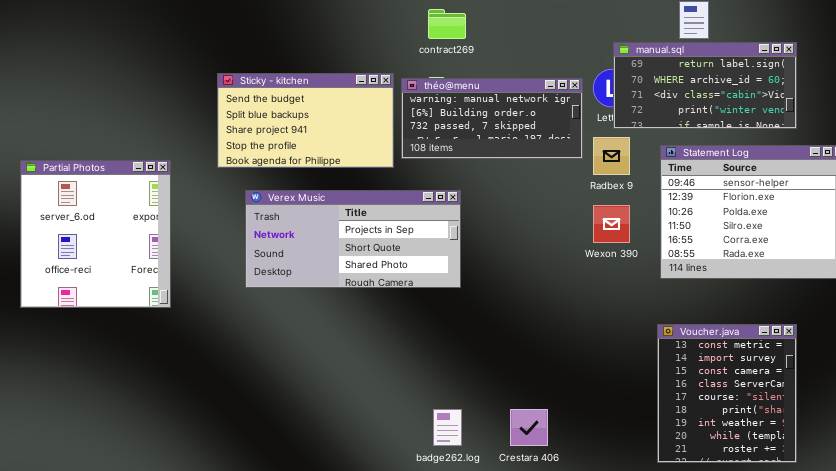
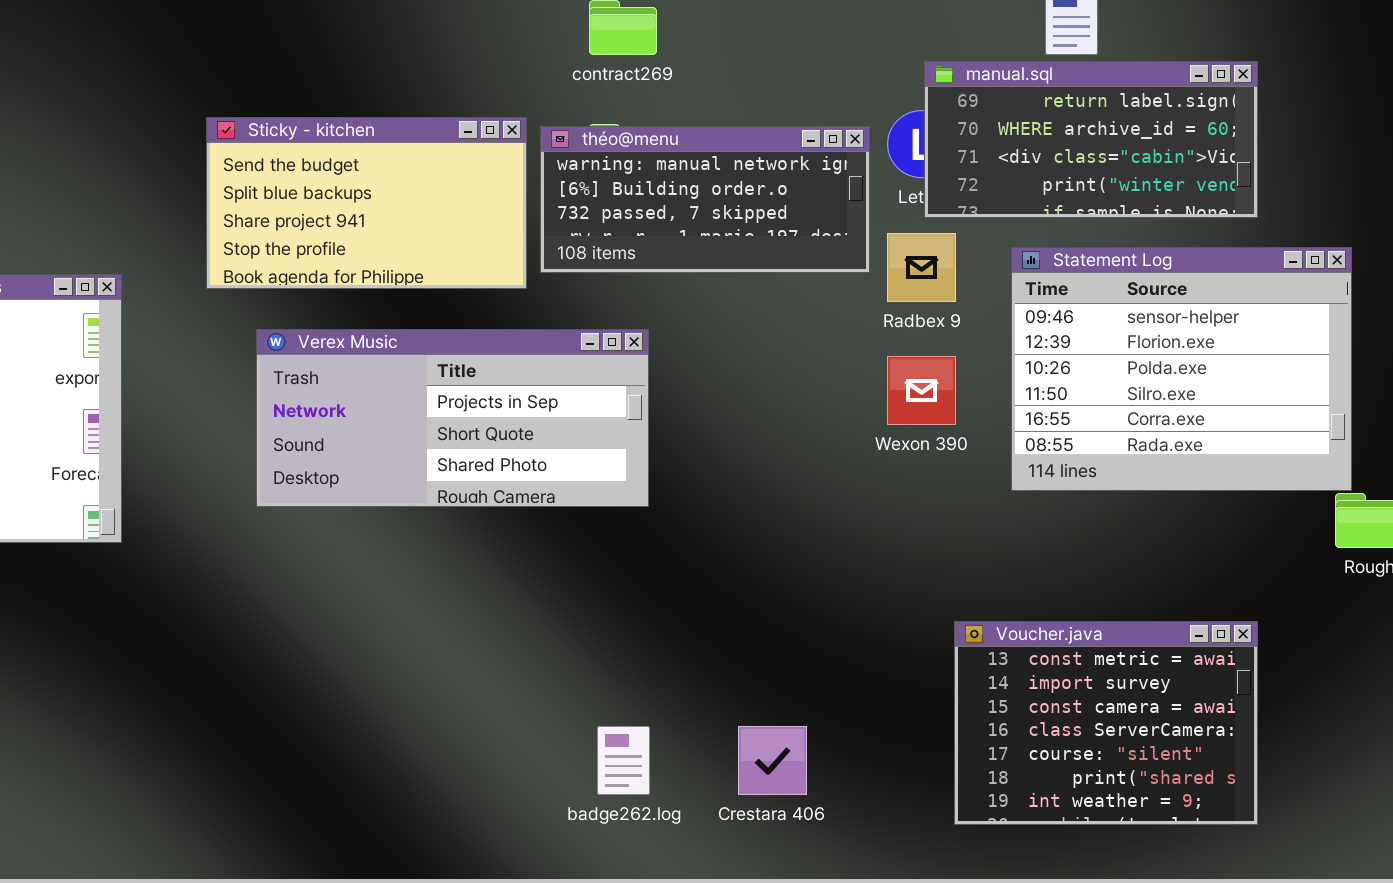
Voucher.java: [657,324,797,463] -> [954,621,1258,825], resized

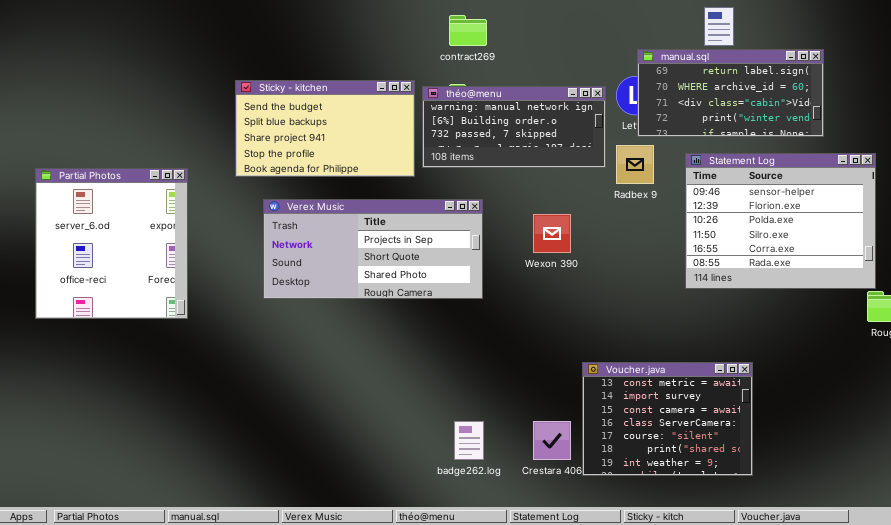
Wexon 390: [887,356,956,425] -> [533,214,571,253], moved
Voucher.java: [954,621,1258,825] -> [582,362,753,476], moved

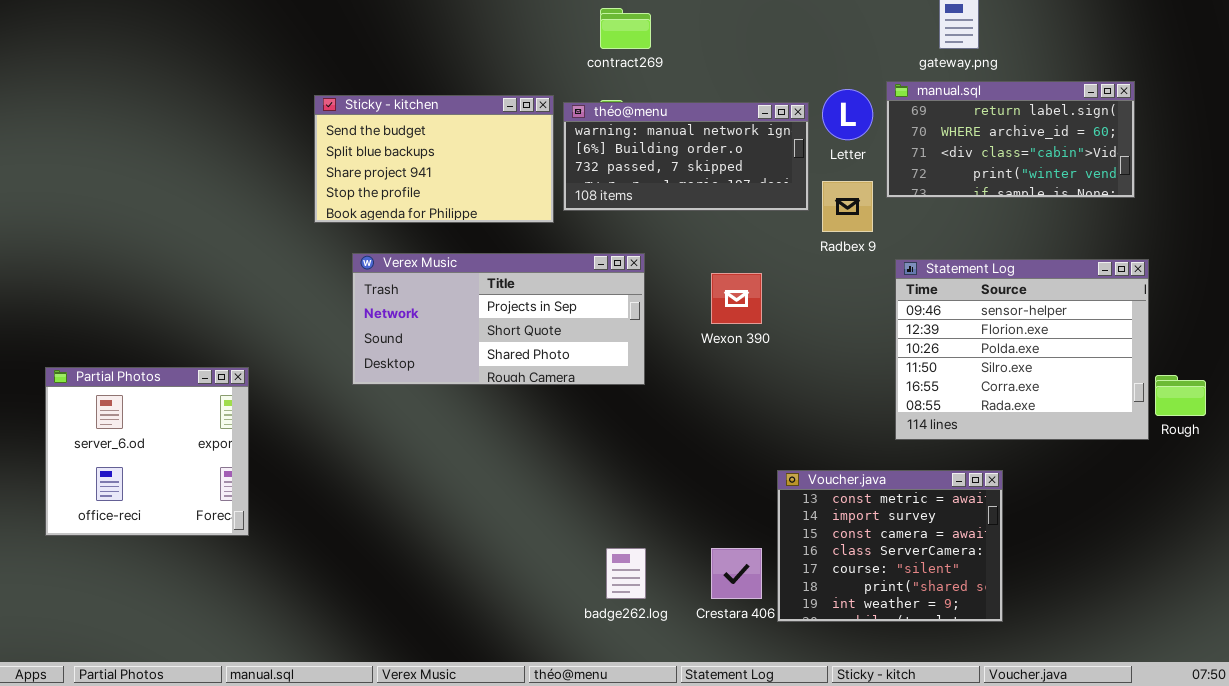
manual.sql: [637,49,824,137] -> [886,81,1135,198], moved
Statement Log: [685,153,876,289] -> [895,259,1149,440], moved
Partial Photos: [35,168,188,319] -> [45,367,249,536], moved, resized

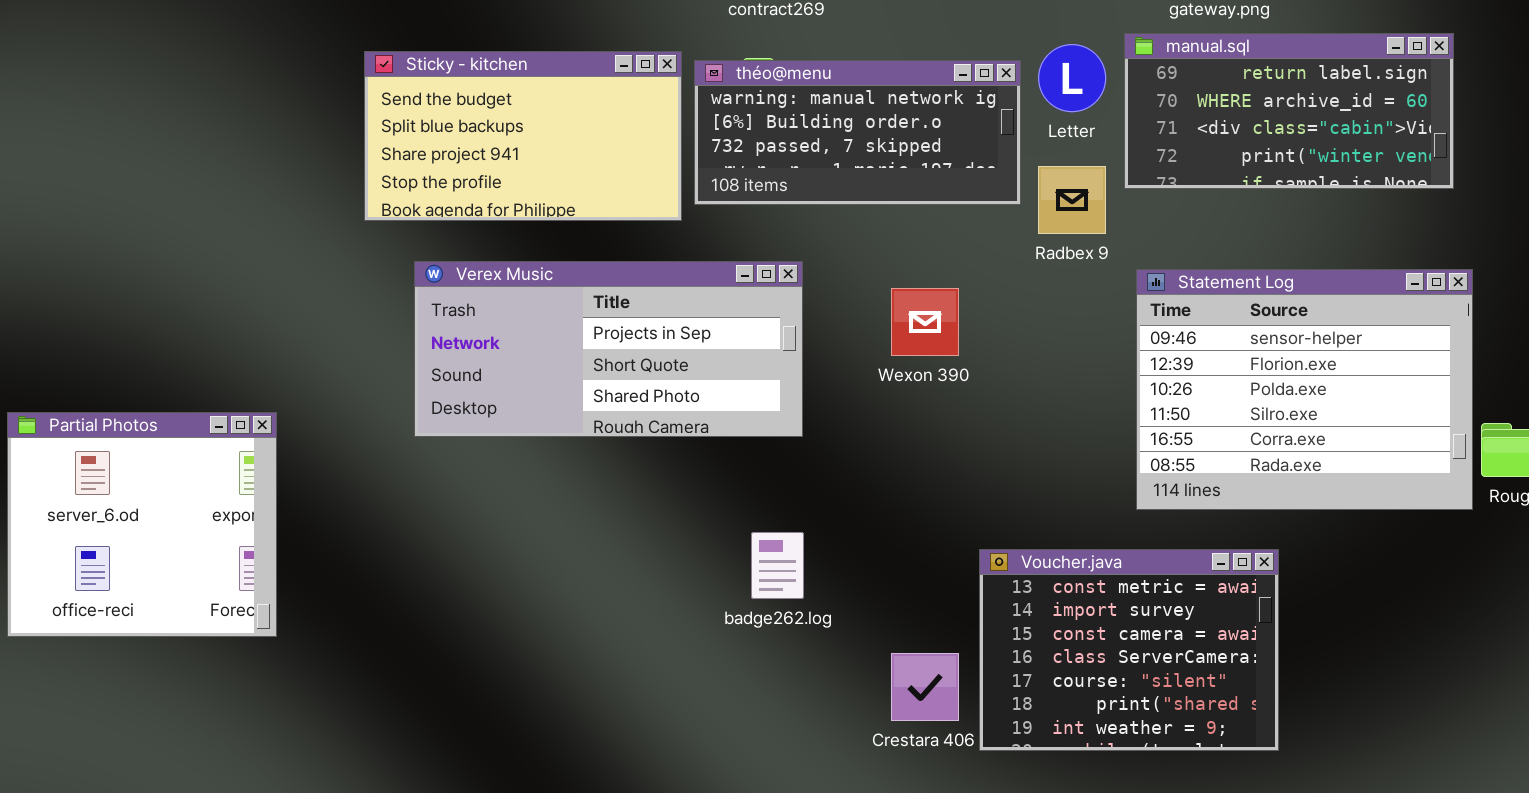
badge262.log: [606,548,646,599] -> [751,532,804,599], moved

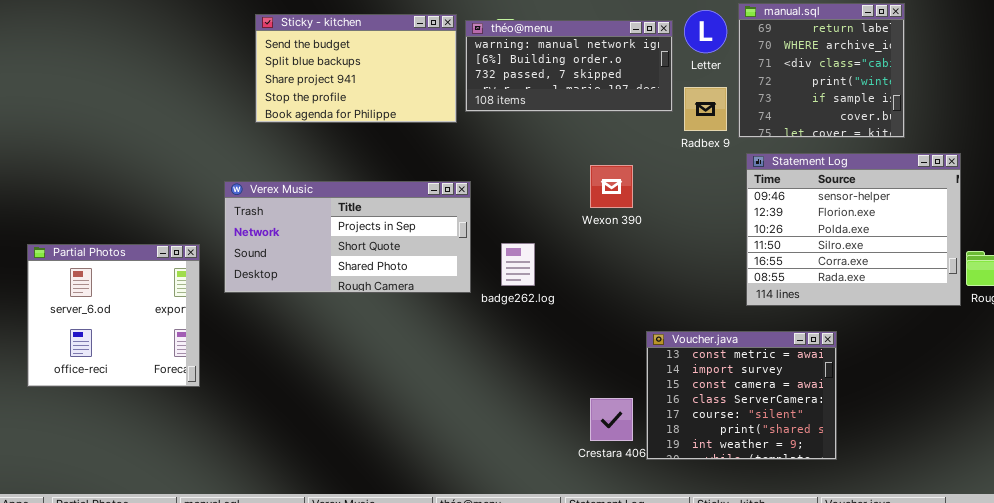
manual.sql: [1124,33,1454,189] -> [738,3,905,138], resized
Verex Music: [414,261,803,437] -> [224,181,471,293], moved
badge262.log: [751,532,804,599] -> [501,243,535,286], moved

